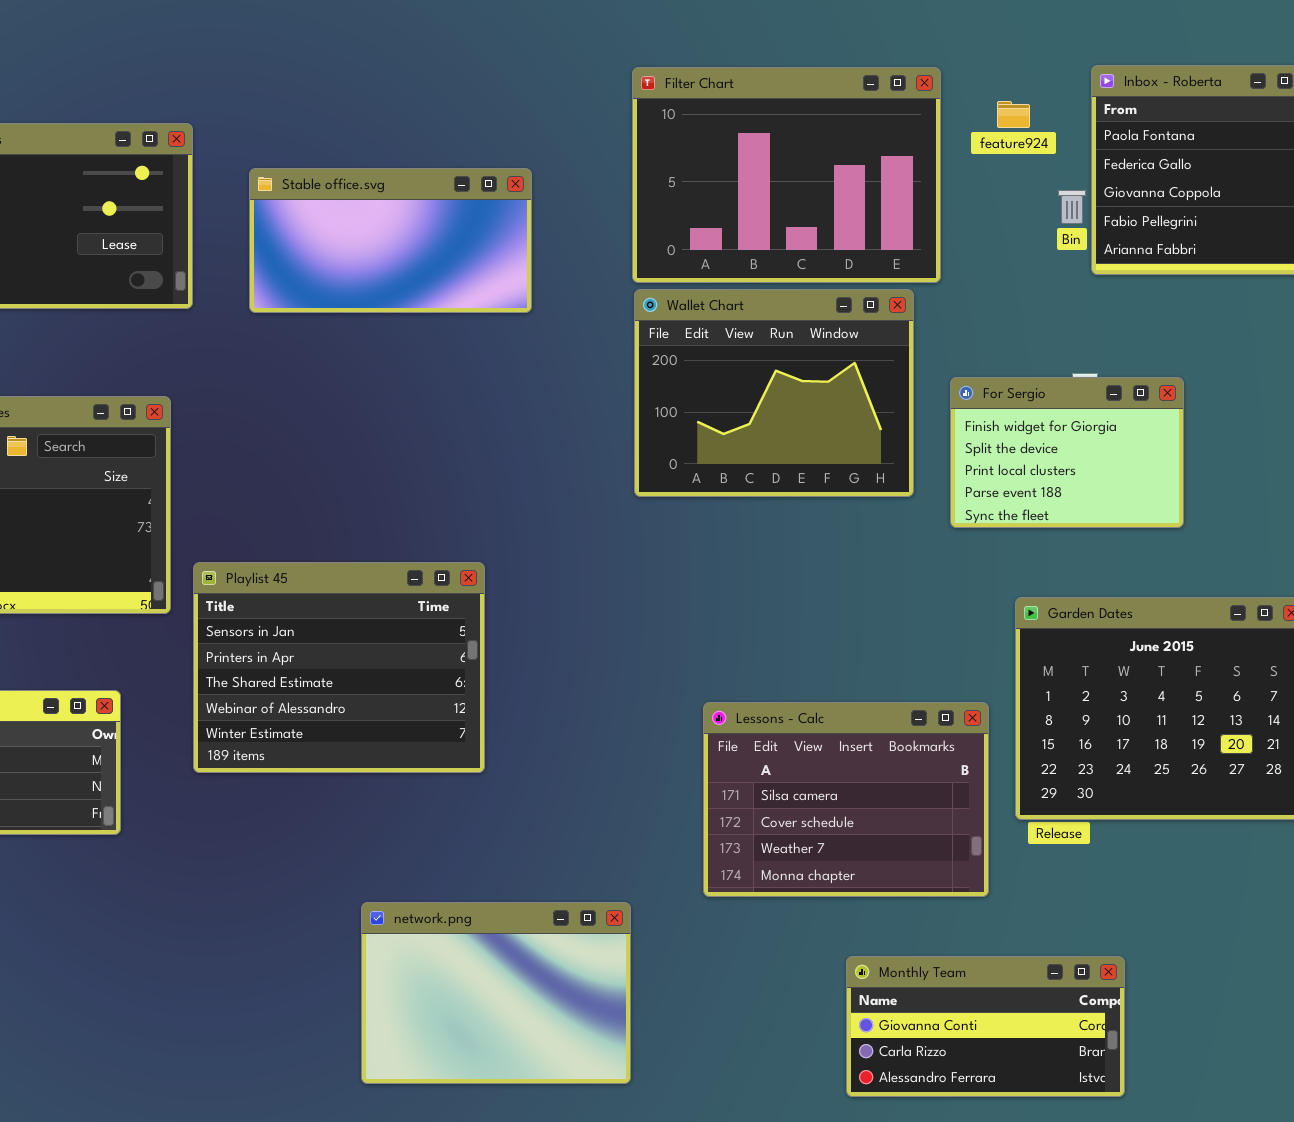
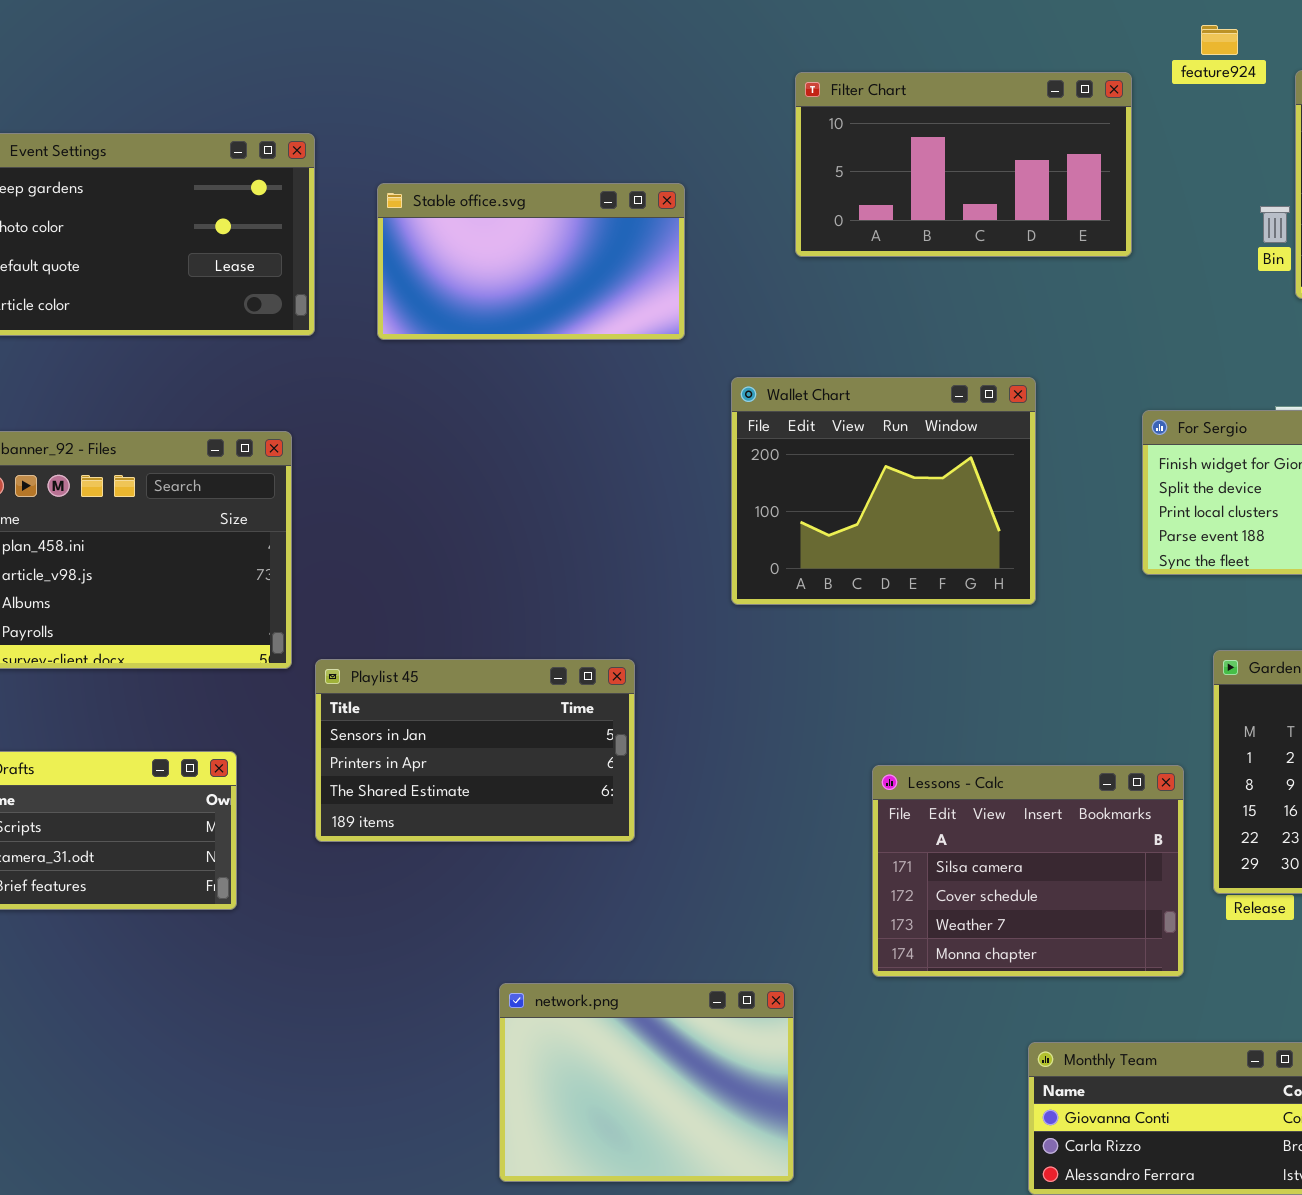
Filter Chart: [632,67,941,283] -> [795,72,1132,257], resized
feature924: [997,101,1030,128] -> [1201,25,1238,55], moved
Wallet Chart: [634,289,914,497] -> [731,377,1036,605], moved
Playlist 45: [193,562,485,773] -> [315,659,635,842], resized

